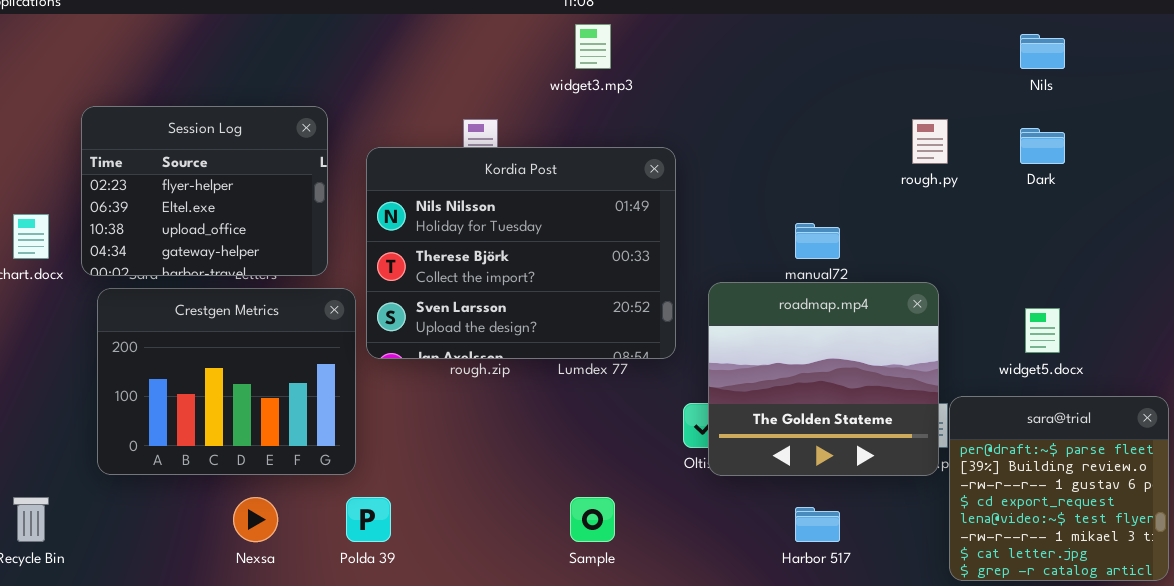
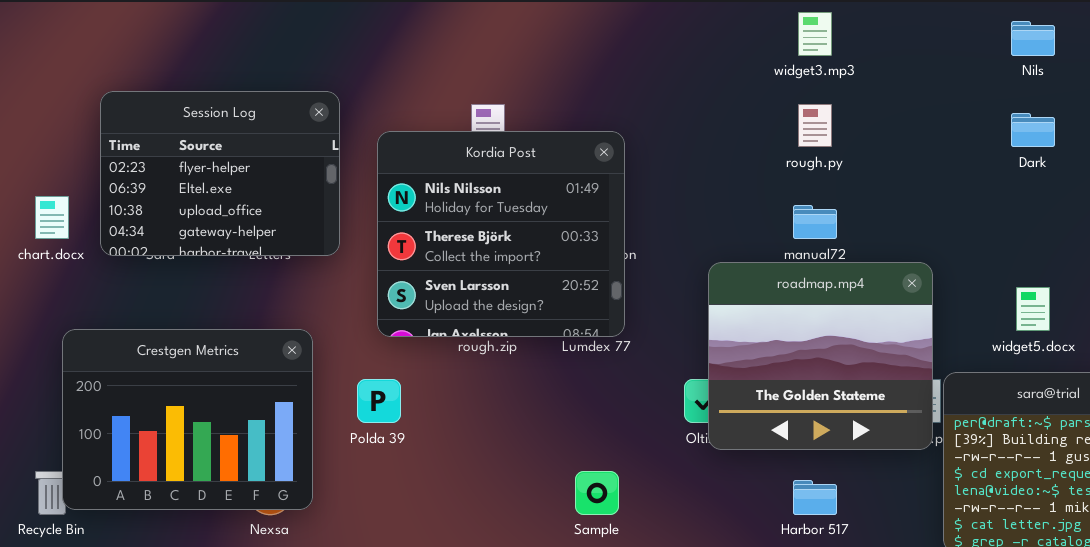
widget3.mp3: [575,24,611,69] -> [798,12,832,56], moved
rough.py: [912,119,948,164] -> [798,104,832,147], moved
Kordia Post: [366,147,676,359] -> [377,131,625,337], resized
Crestgen Metrics: [97,288,356,475] -> [62,329,313,510], moved
Polda 39: [346,497,391,542] -> [357,379,401,423], moved

